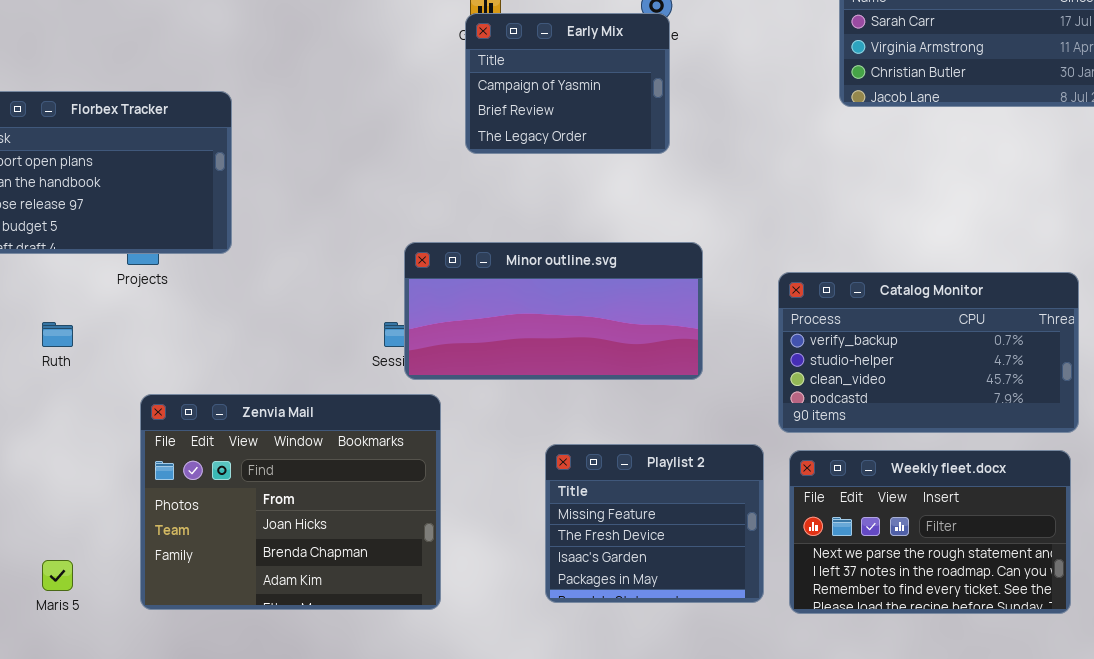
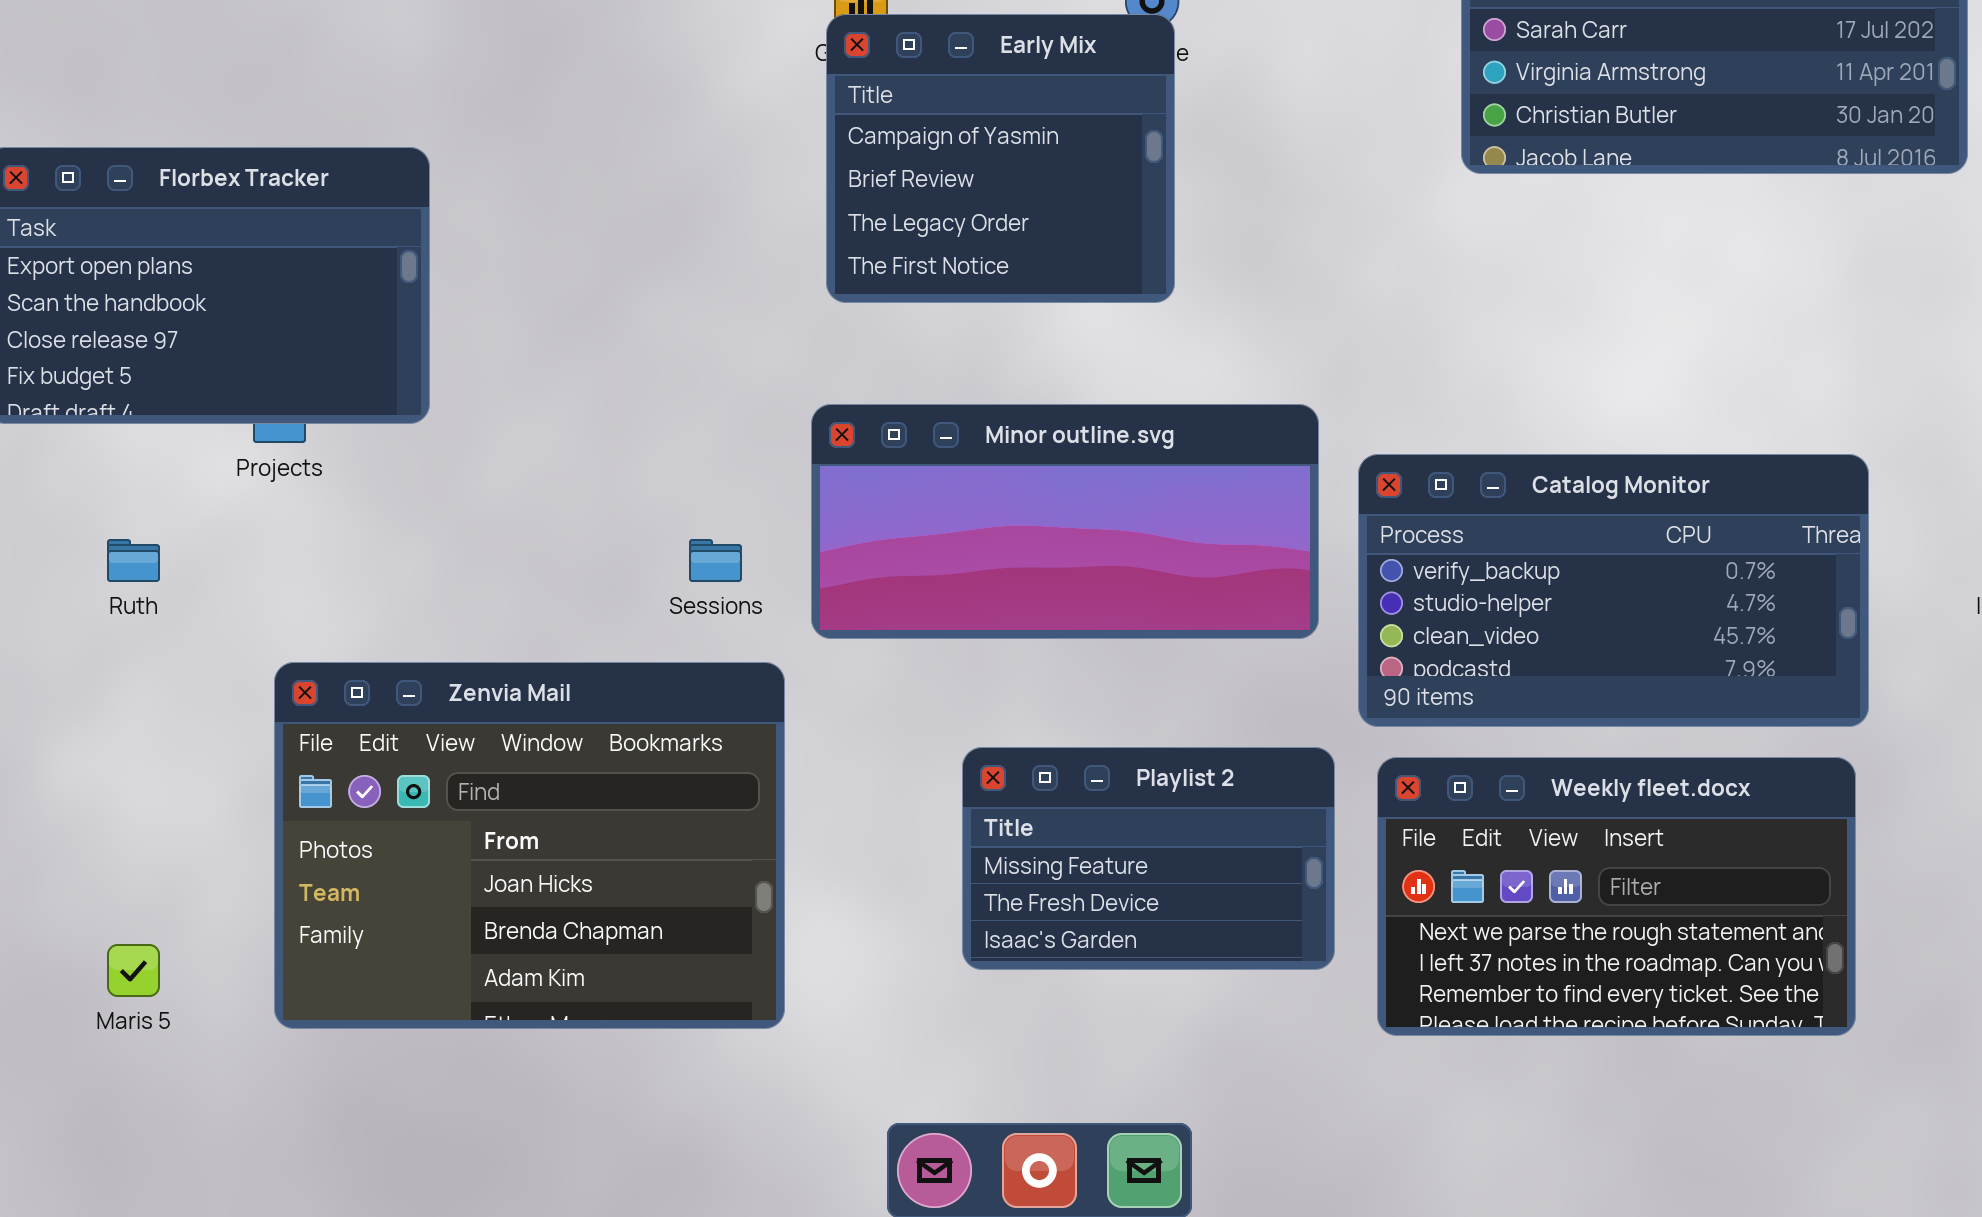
Early Mix: [465,13,670,154] -> [826,14,1175,303], resized
Minor outline.svg: [404,242,703,380] -> [811,404,1319,639], moved
Playlist 2: [545,444,764,603] -> [962,747,1335,970], resized

